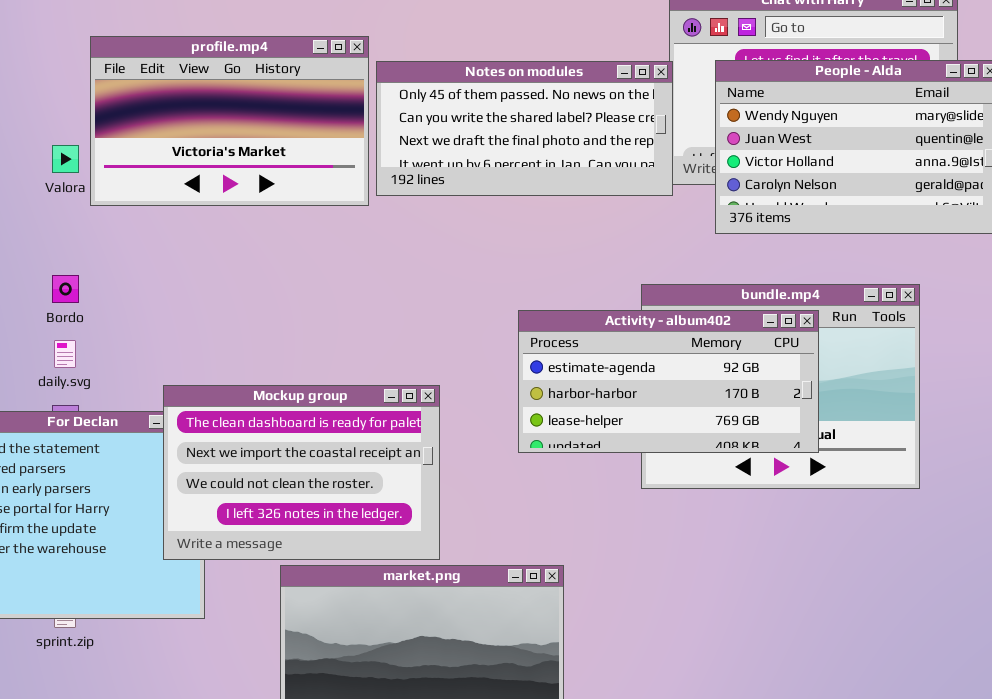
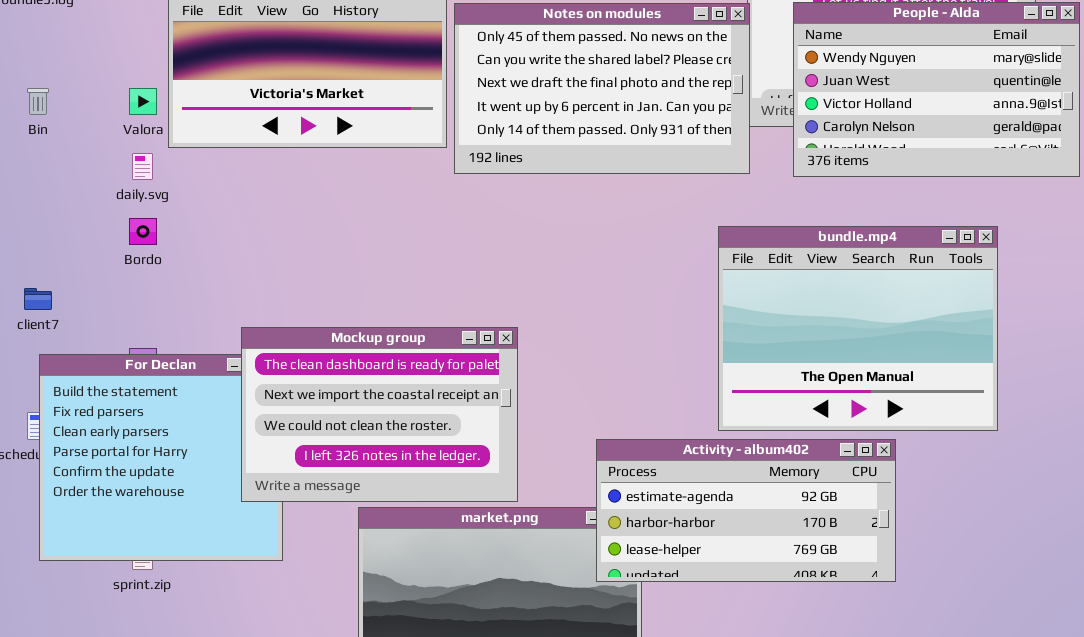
Notes on modules: [376,61,673,196] -> [454,3,750,174], resized
Activity - album402: [518,310,819,453] -> [596,439,896,582], moved
daily.svg: [54,340,76,368] -> [132,153,153,180], moved

